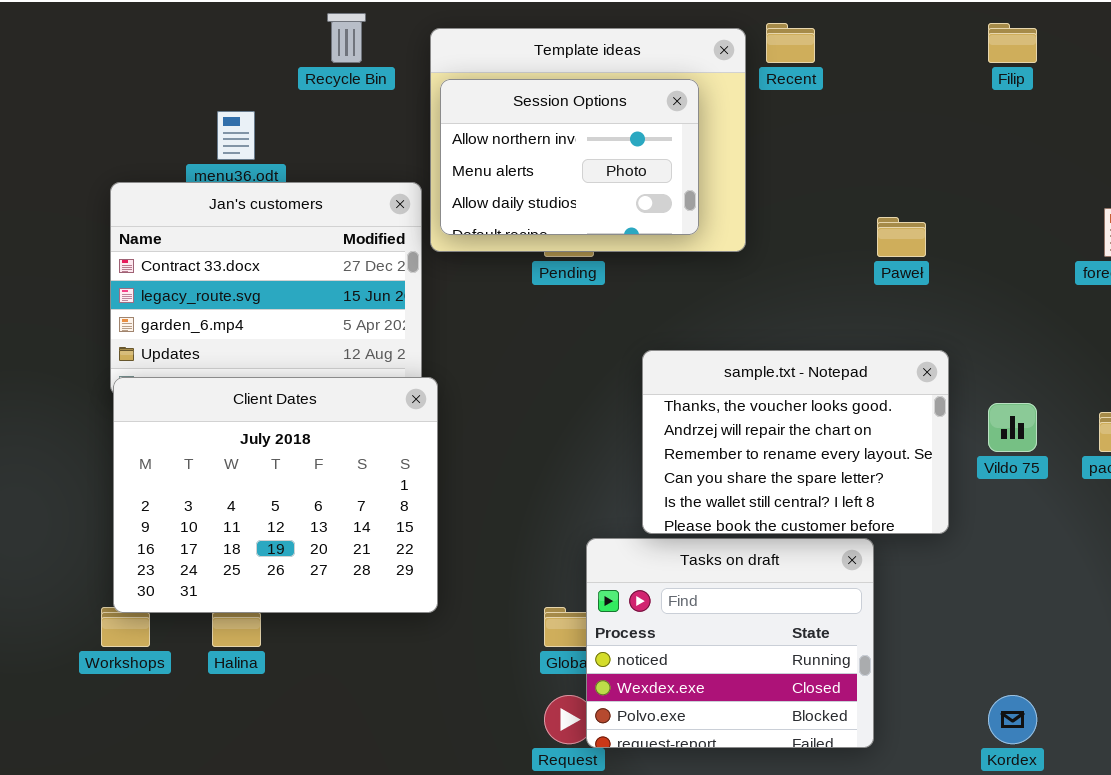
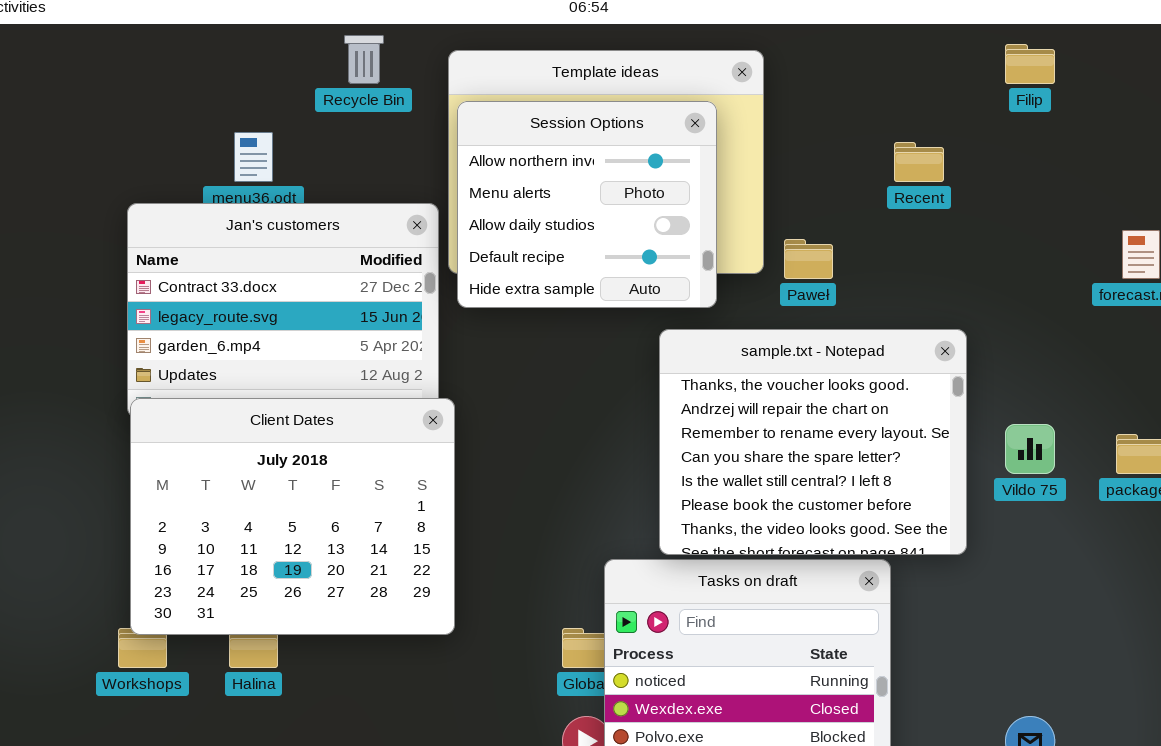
Recent: [766,23,815,63] -> [894,142,944,182], moved
Session Options: [440,79,699,235] -> [457,101,717,308], resized
Paweł: [877,217,926,257] -> [784,239,833,279], moved
sample.txt - Notepad: [642,350,949,534] -> [659,329,967,555], resized

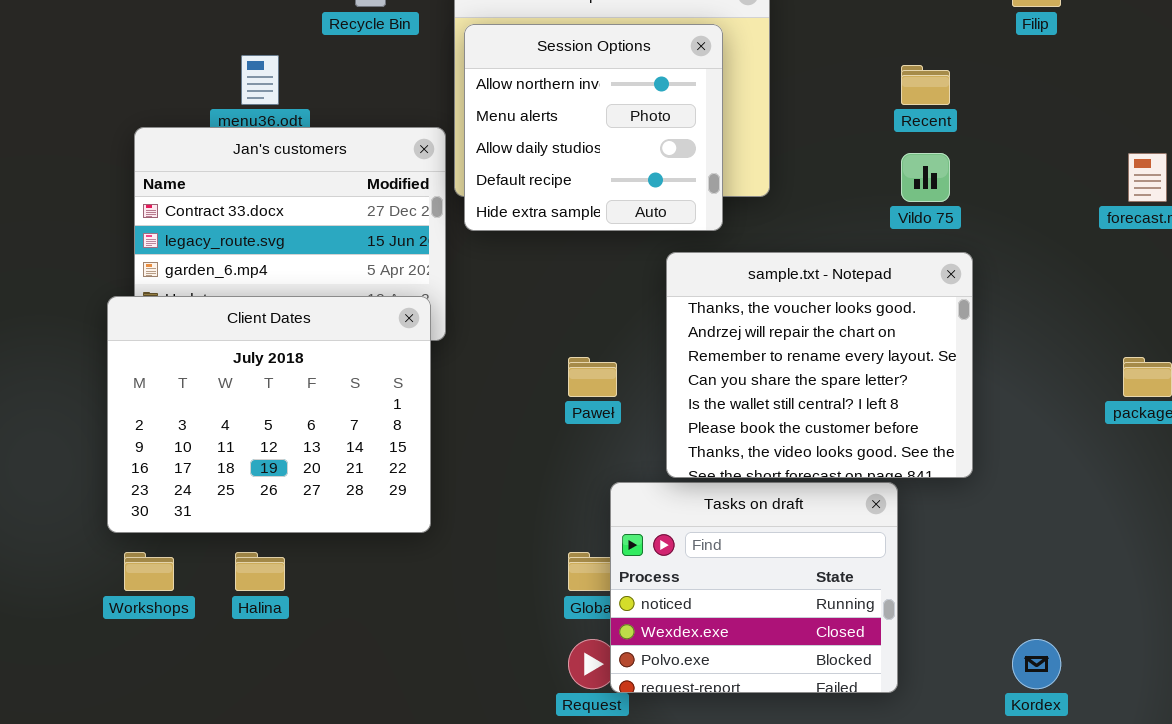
Paweł: [784,239,833,279] -> [568,357,617,397], moved
Client Dates: [130,398,455,635] -> [107,296,431,533], moved
Vildo 75: [1005,424,1055,474] -> [901,153,950,202], moved

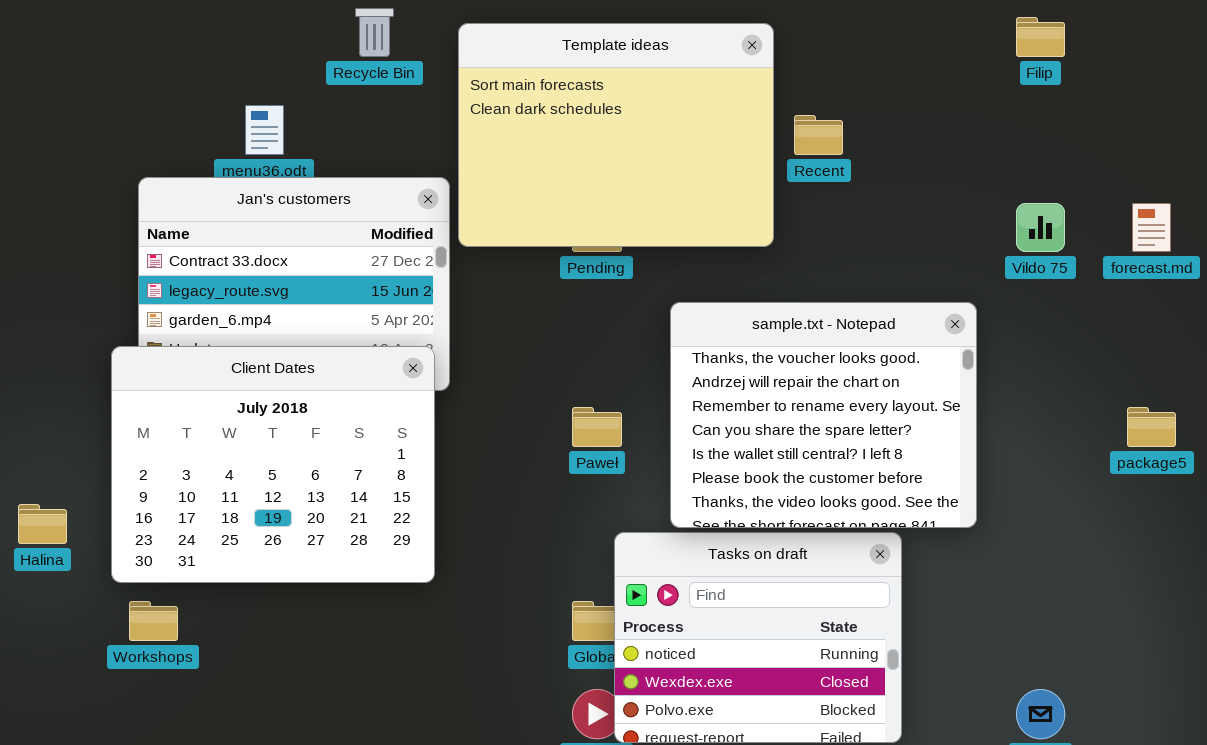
Session Options: [464,24,723,231] -> none, closed
Recent: [901,65,950,105] -> [794,115,843,155], moved
Vildo 75: [901,153,950,202] -> [1016,203,1065,252], moved
Halina: [235,552,285,591] -> [18,504,67,544], moved

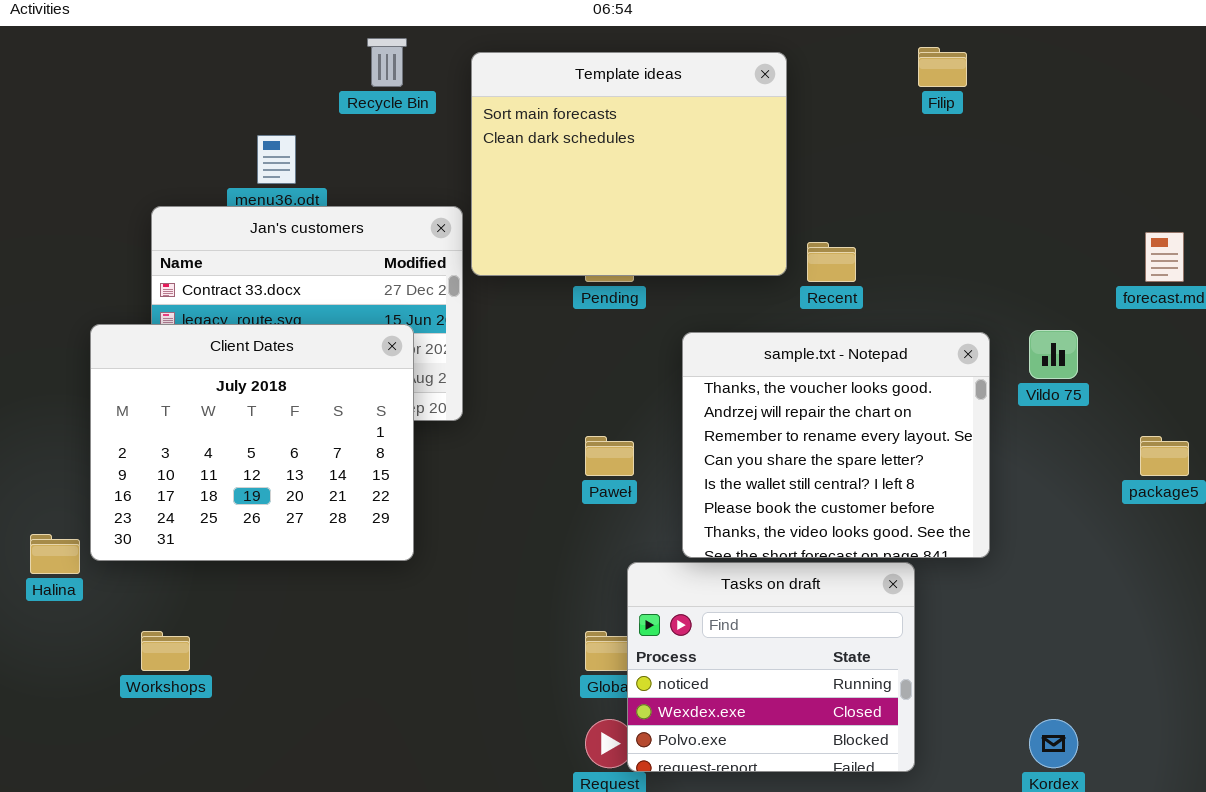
Filip: [1016,17,1065,57] -> [918,47,967,87], moved
Recent: [794,115,843,155] -> [807,242,856,282], moved
Vildo 75: [1016,203,1065,252] -> [1029,330,1078,379], moved
Client Dates: [111,346,435,583] -> [90,324,414,561], moved

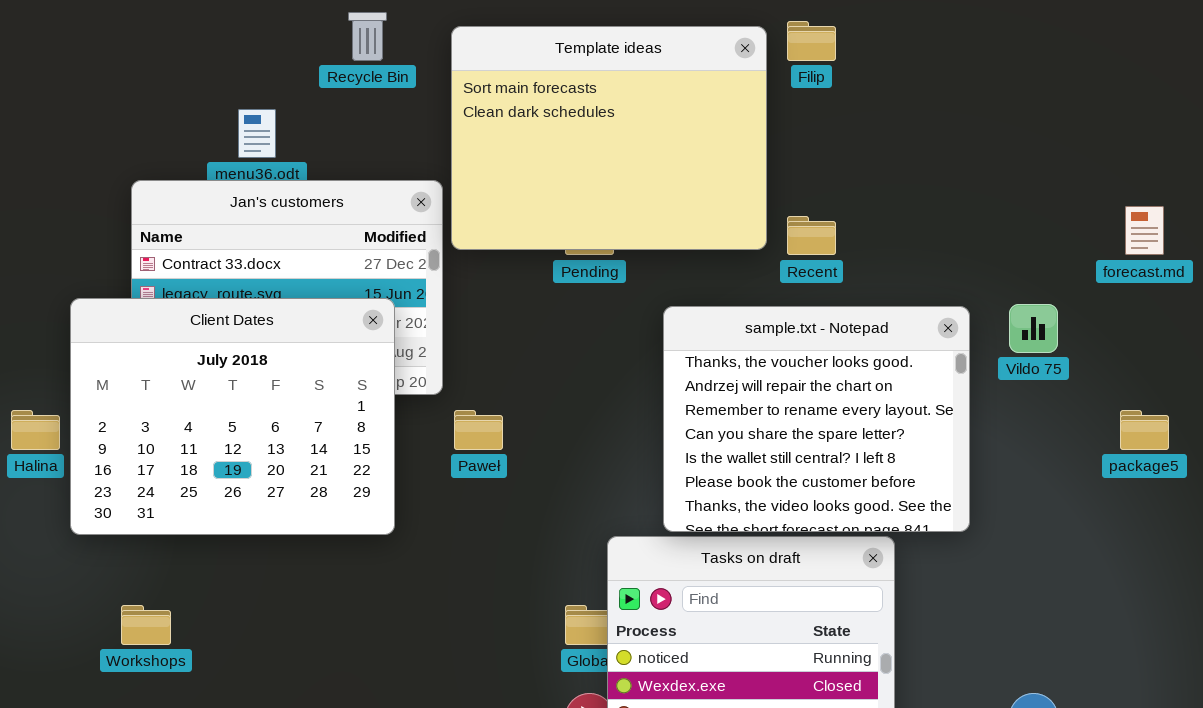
Filip: [918,47,967,87] -> [787,21,836,61], moved
Paweł: [585,436,634,476] -> [454,410,503,450], moved
Halina: [30,534,80,574] -> [11,410,60,450], moved

